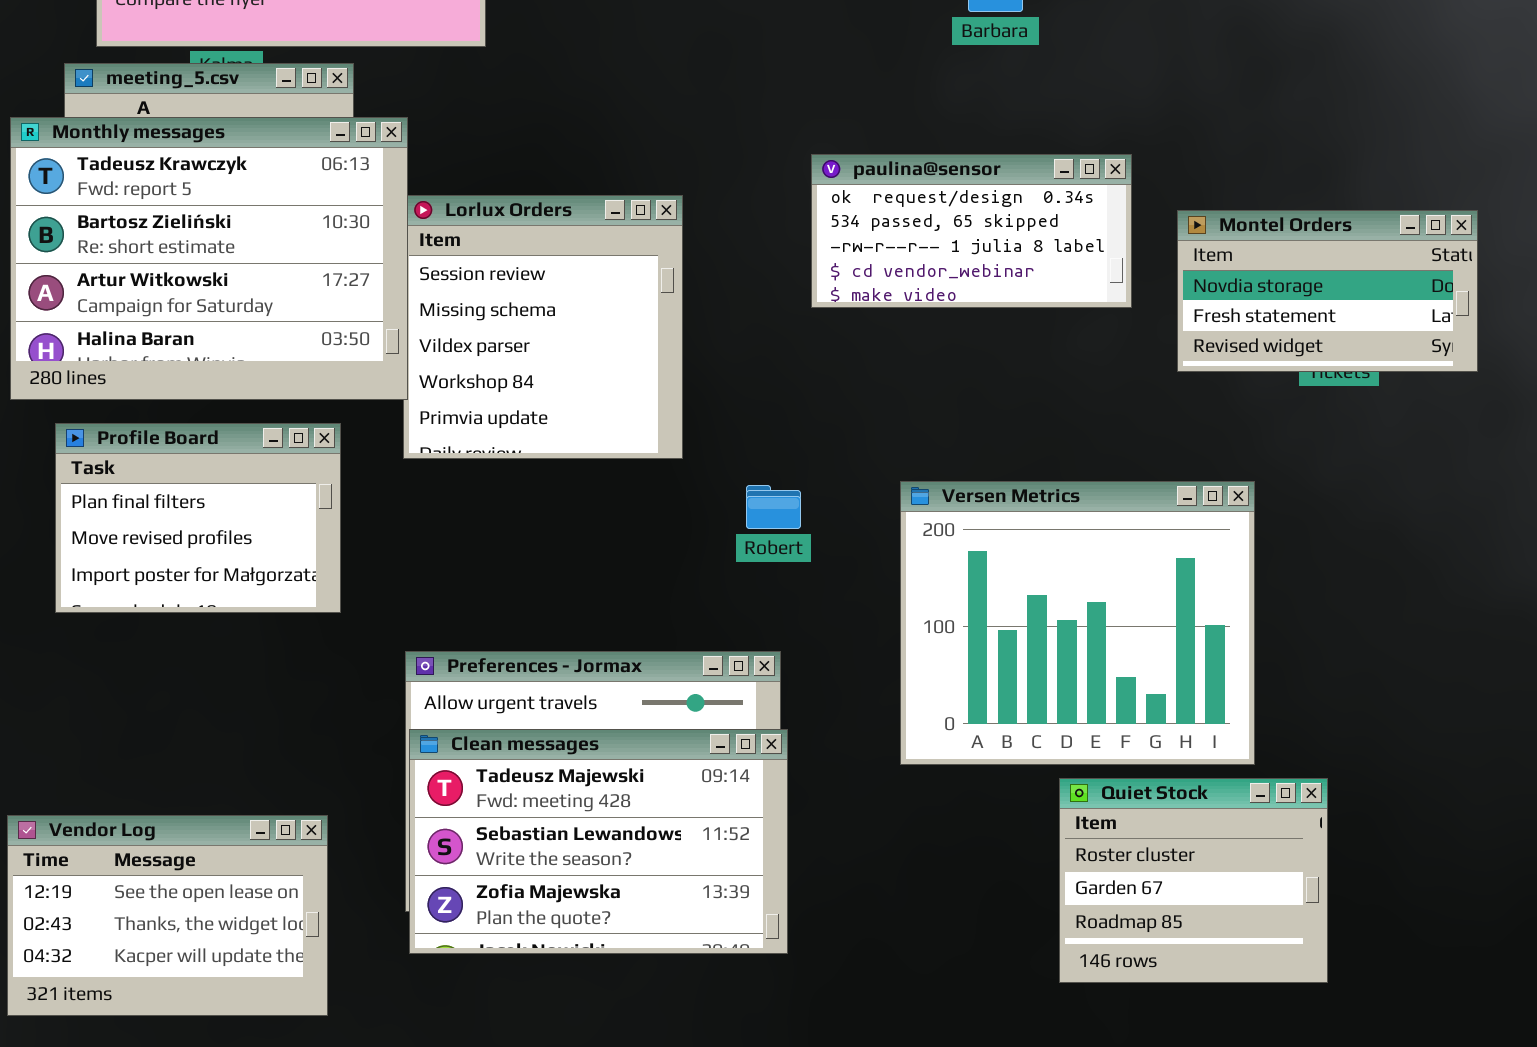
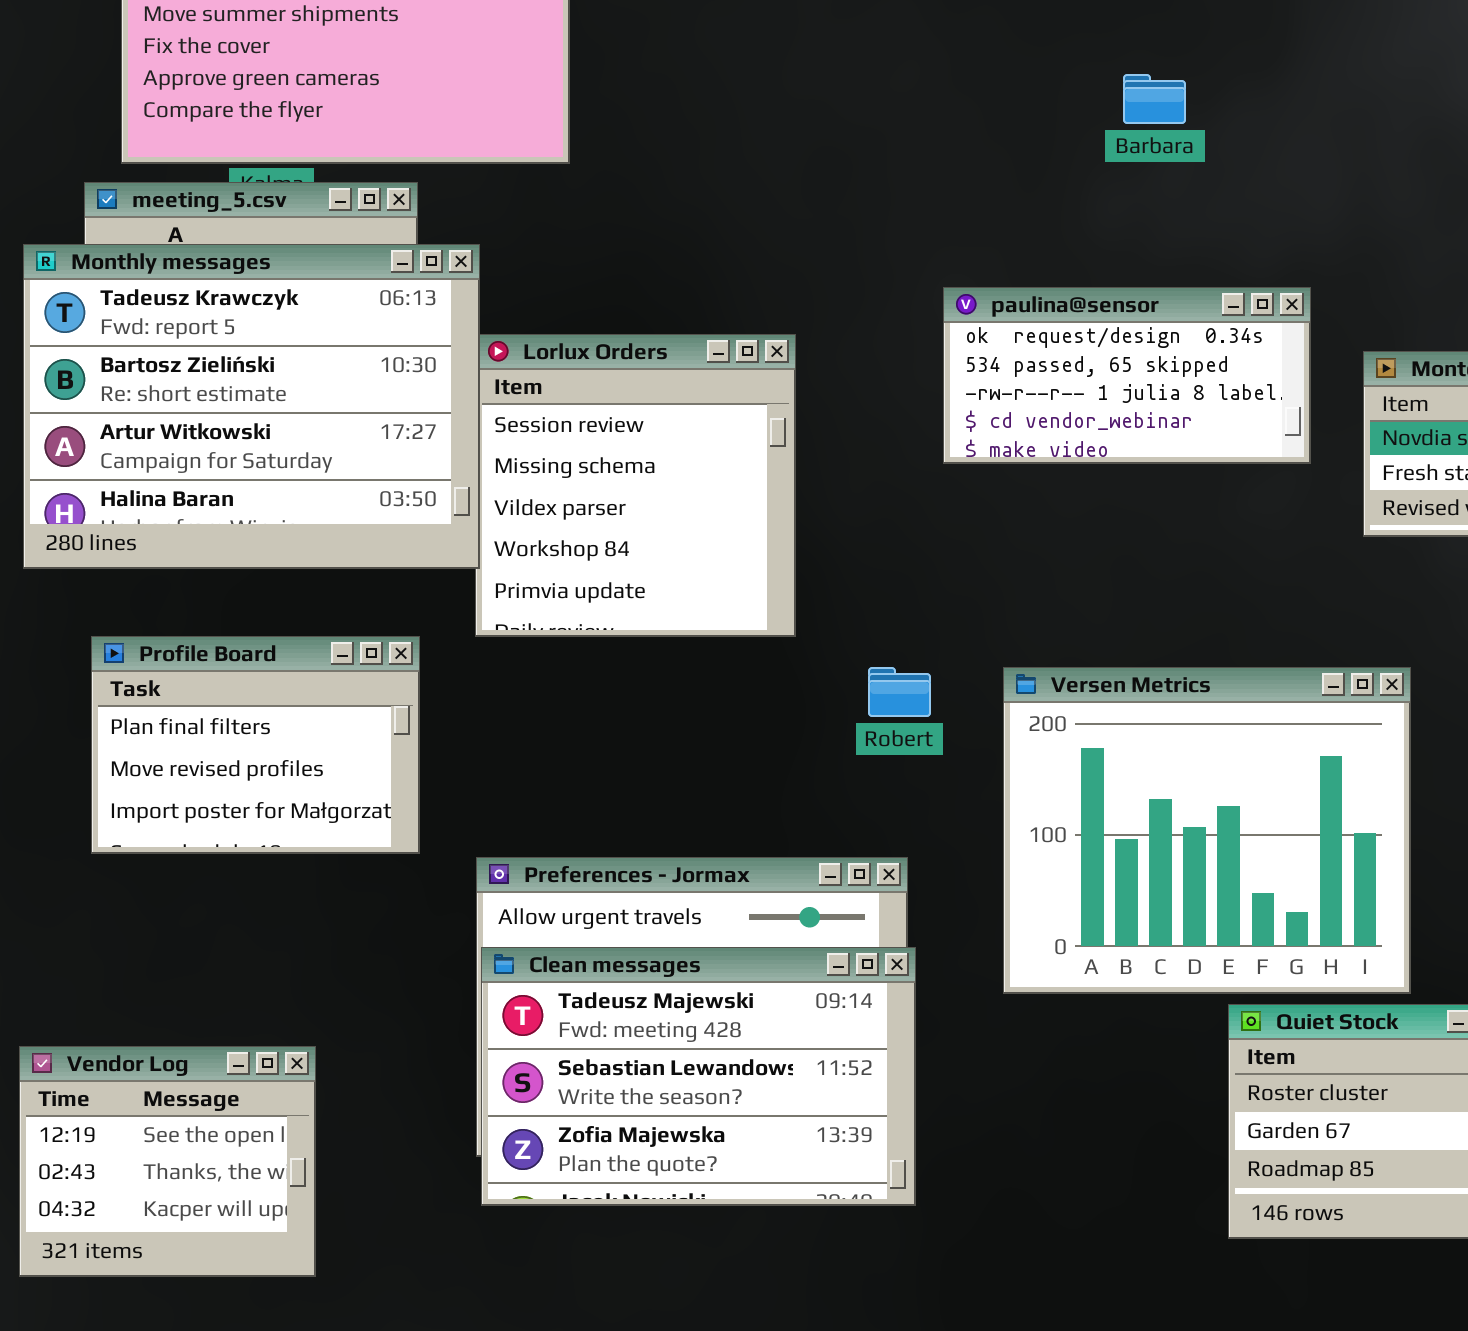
Profile Board: [55,423,341,613] -> [91,636,420,854], moved
Versen Metrics: [900,481,1255,765] -> [1003,667,1411,994], moved
Vendor Log: [7,815,328,1016] -> [19,1046,316,1277], resized

